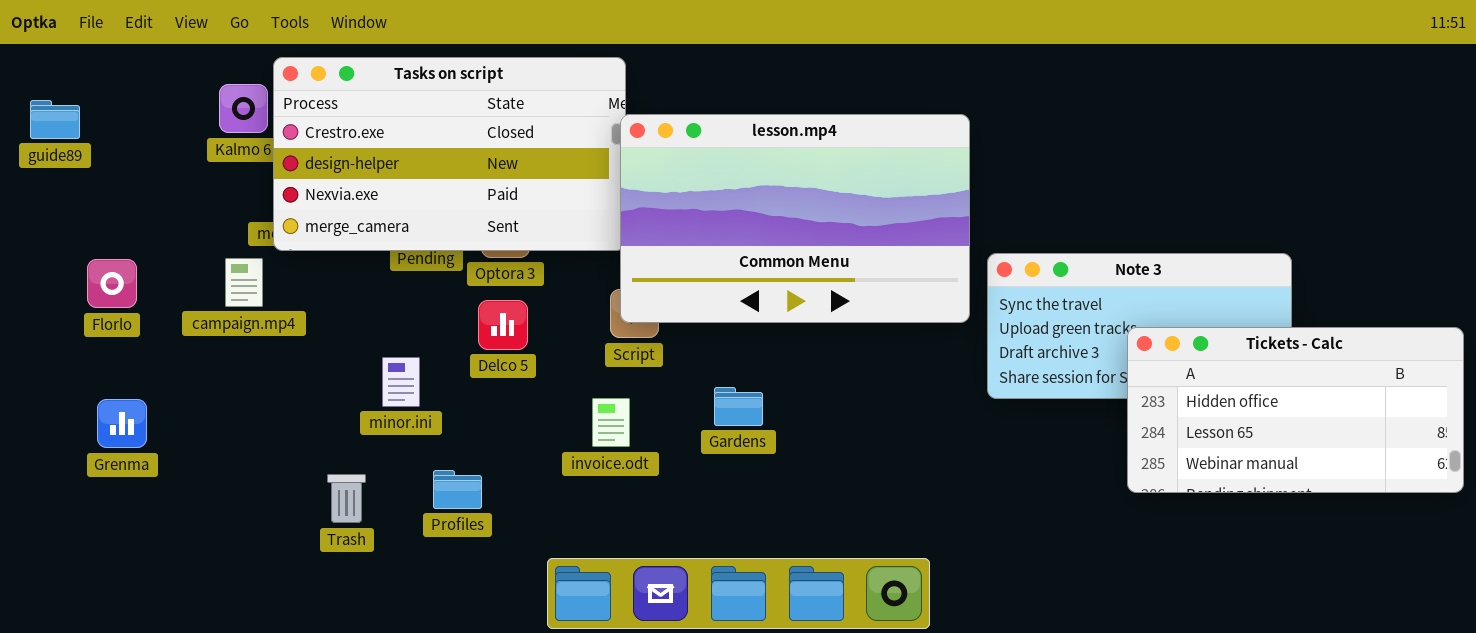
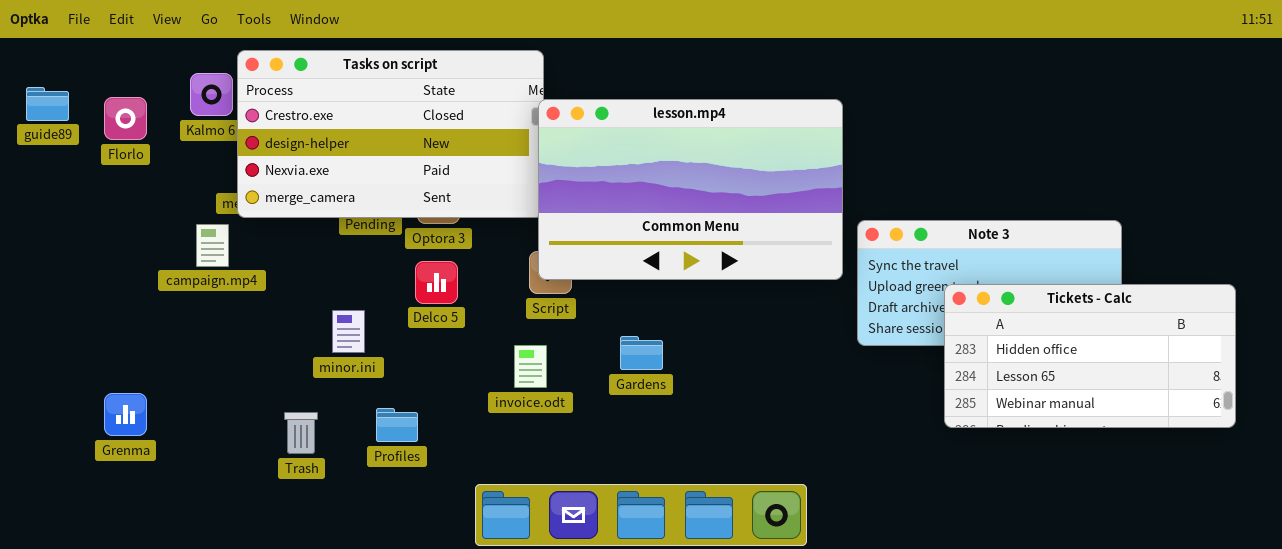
Florlo: [87,259,137,308] -> [104,97,147,140], moved
Tickets - Calc: [1127,327,1464,493] -> [944,284,1236,428], moved
Grenma: [97,399,147,448] -> [104,393,147,436], moved

